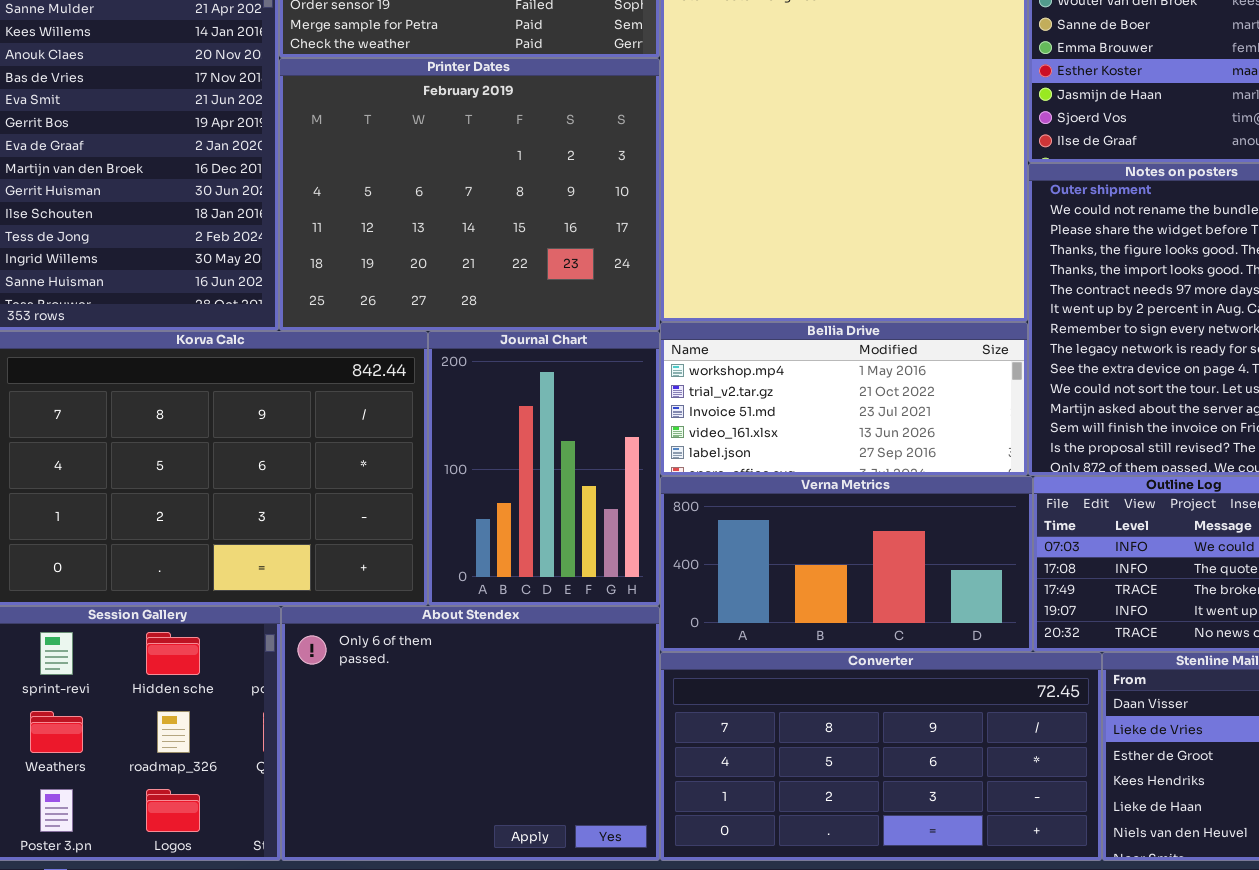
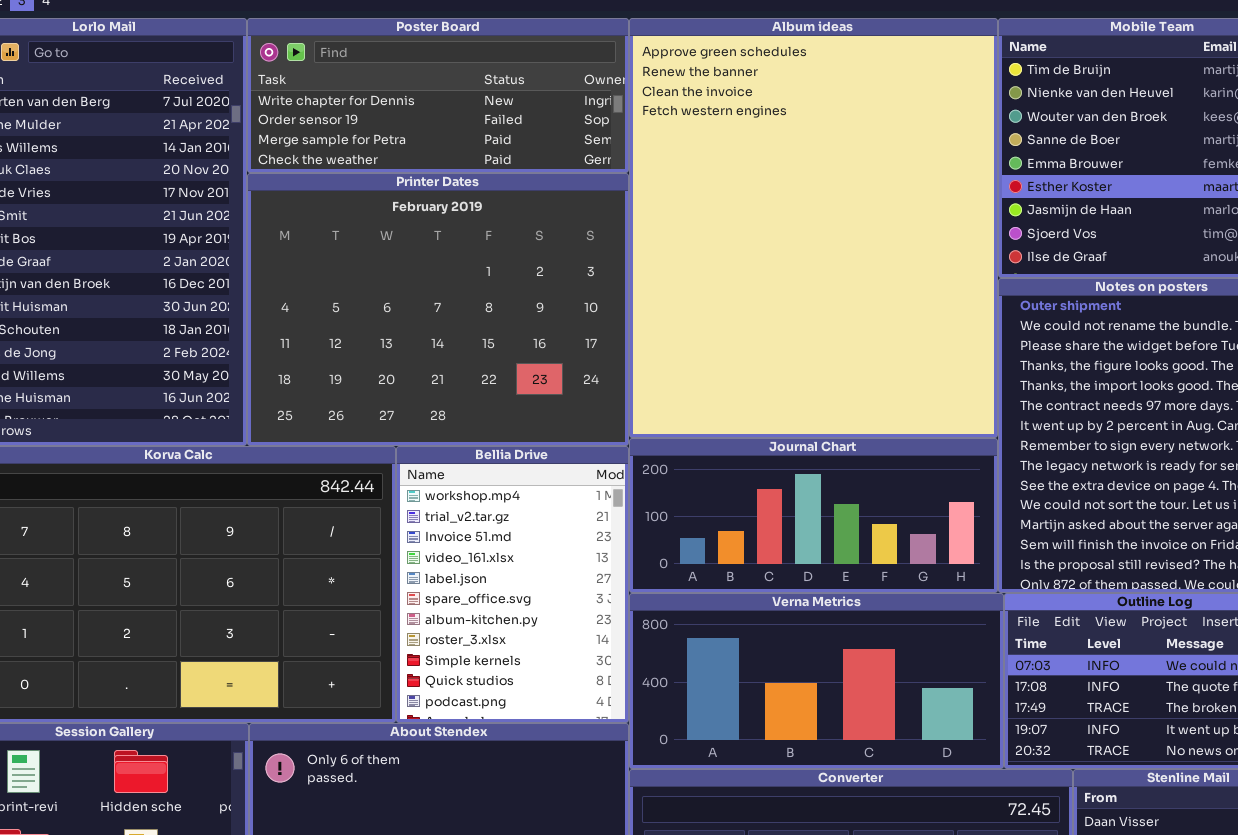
Bellia Drive: [660,322,1028,476] -> [396,446,629,723], moved, resized
Journal Chart: [428,331,660,606] -> [629,438,998,593], moved, resized

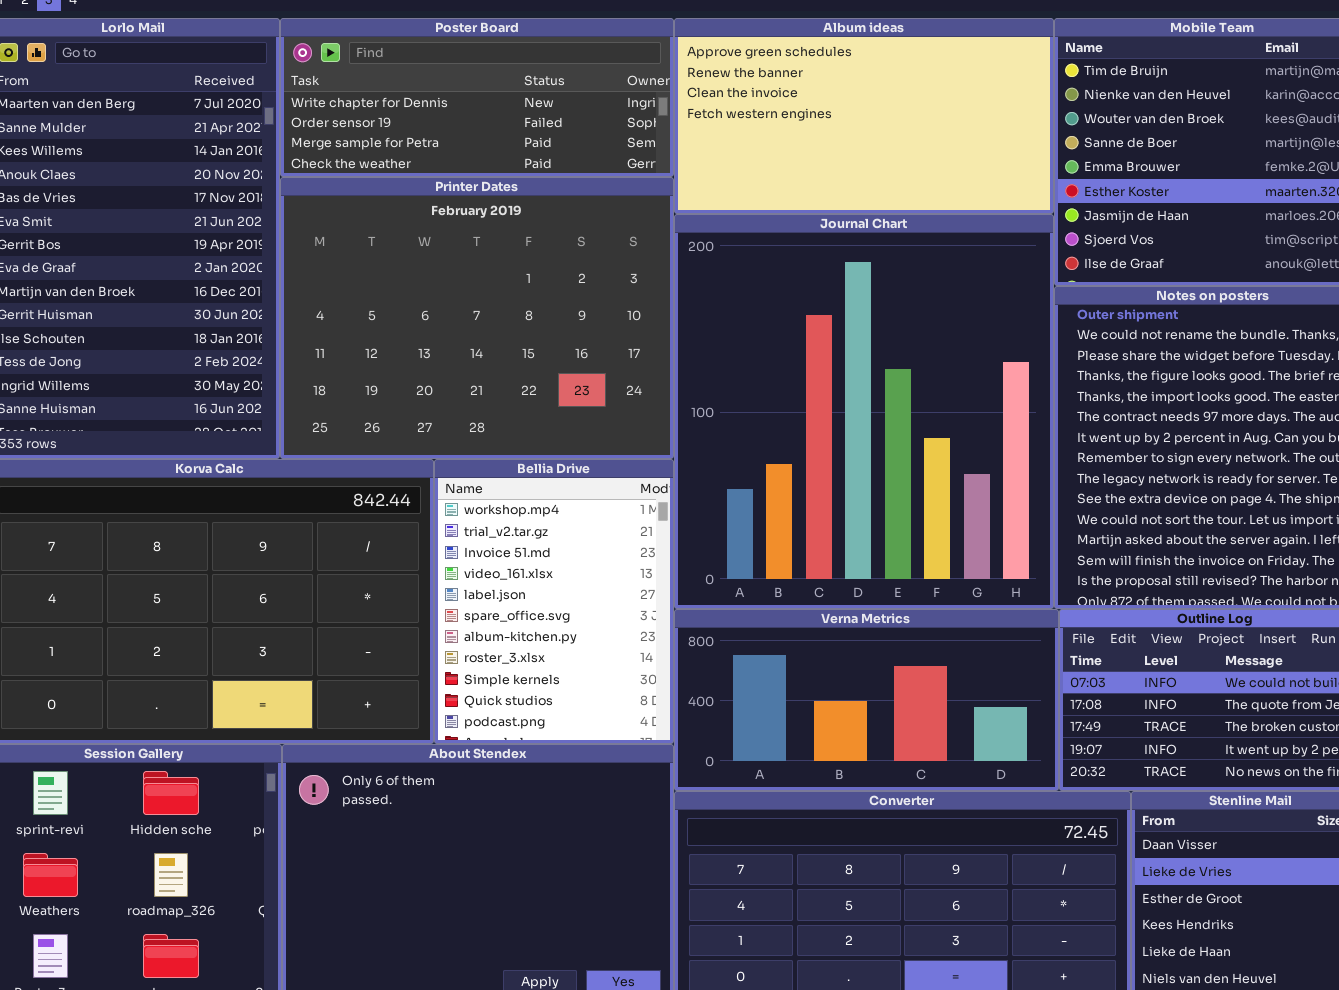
Album ideas: [629,18,998,438] -> [674,18,1054,214], resized
Journal Chart: [629,438,998,593] -> [674,214,1054,609], resized

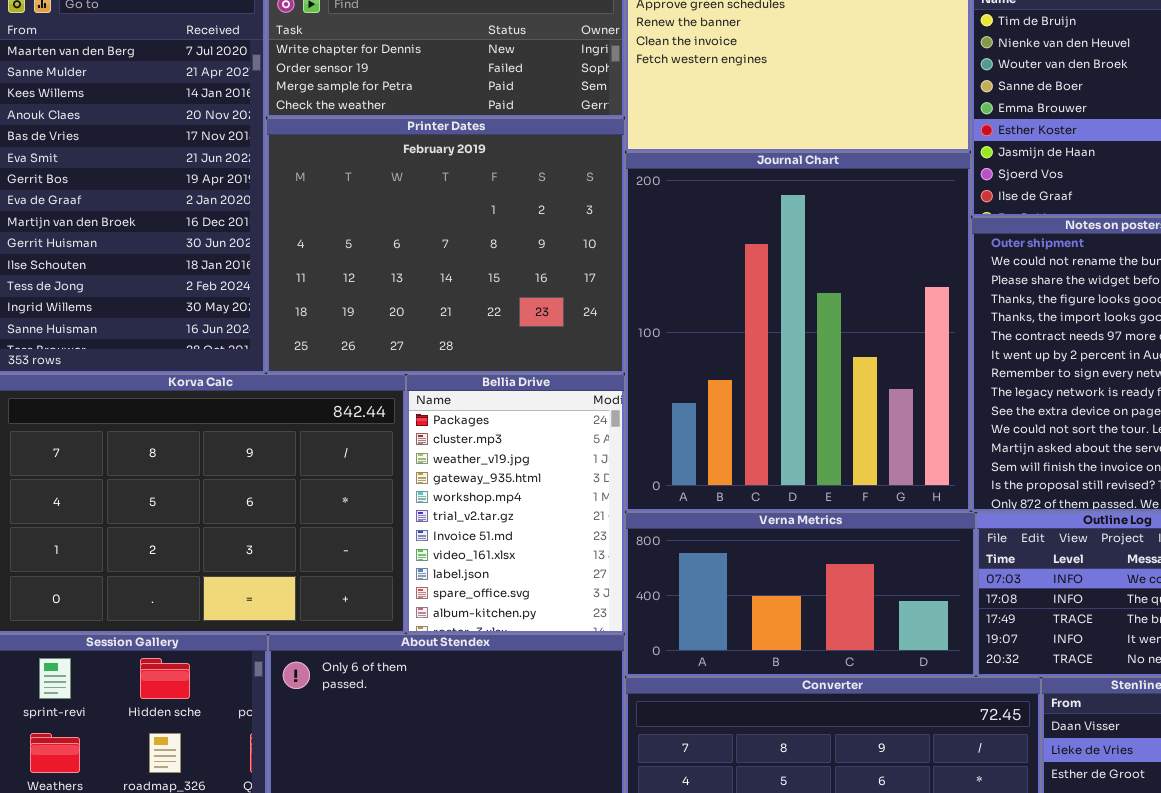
Bellia Drive: [434,459,674,744] -> [406,374,625,634], scrolled up 4 rows

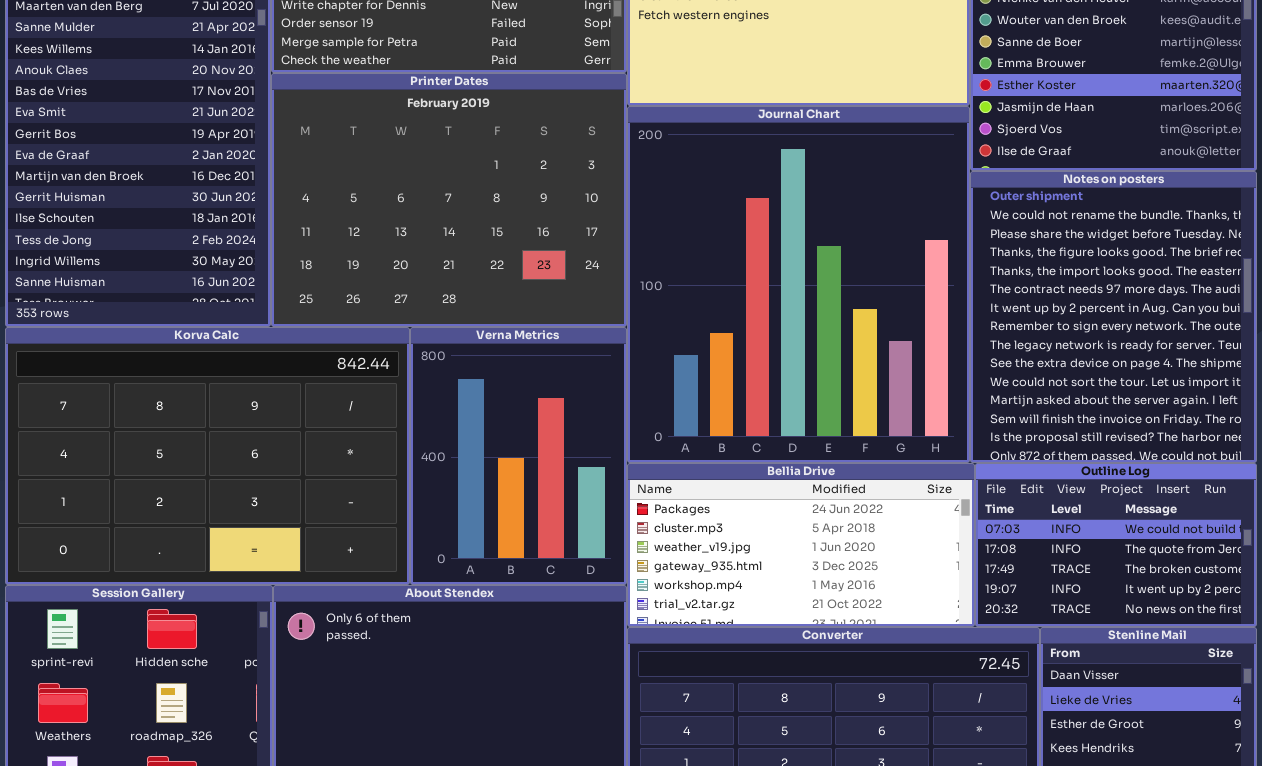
Bellia Drive: [406,374,625,634] -> [627,463,975,627], moved, resized
Verna Metrics: [625,512,976,677] -> [410,327,627,585], moved, resized

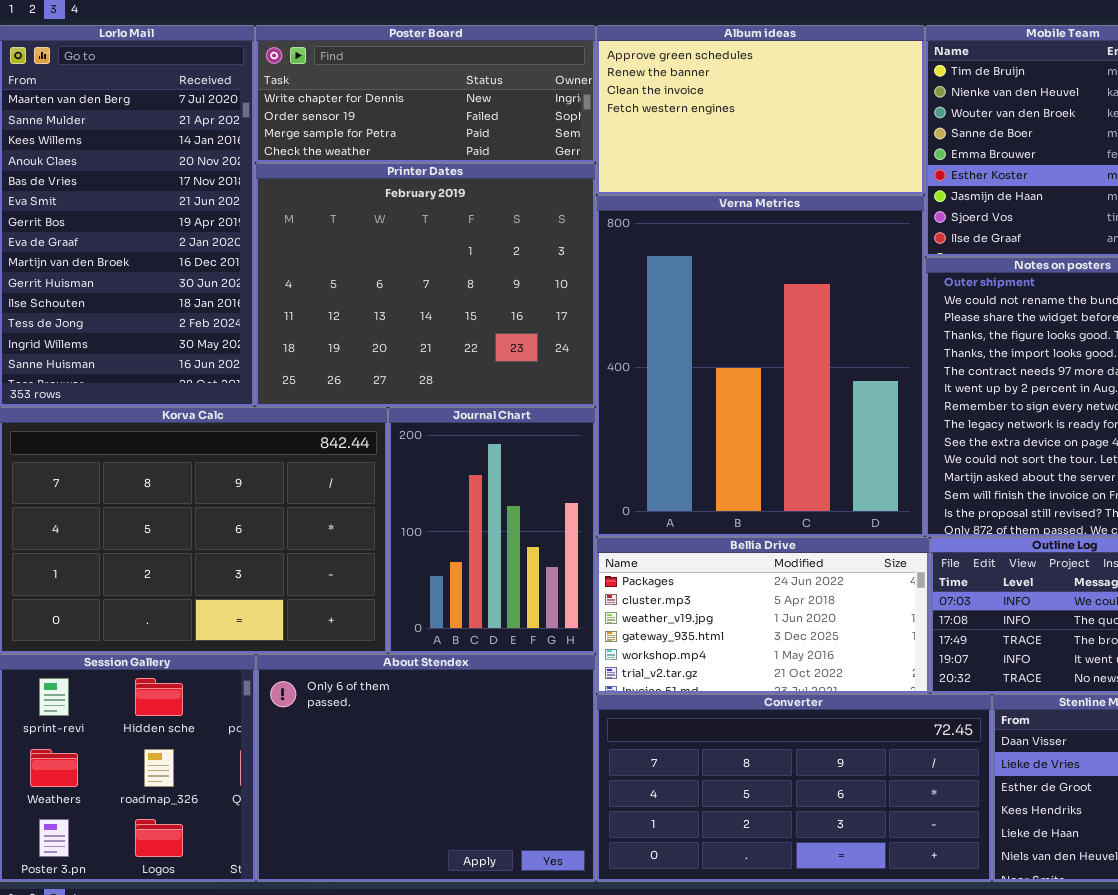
Journal Chart: [627,106,970,463] -> [388,407,596,654], moved, resized
Verna Metrics: [410,327,627,585] -> [596,195,925,537], moved, resized

